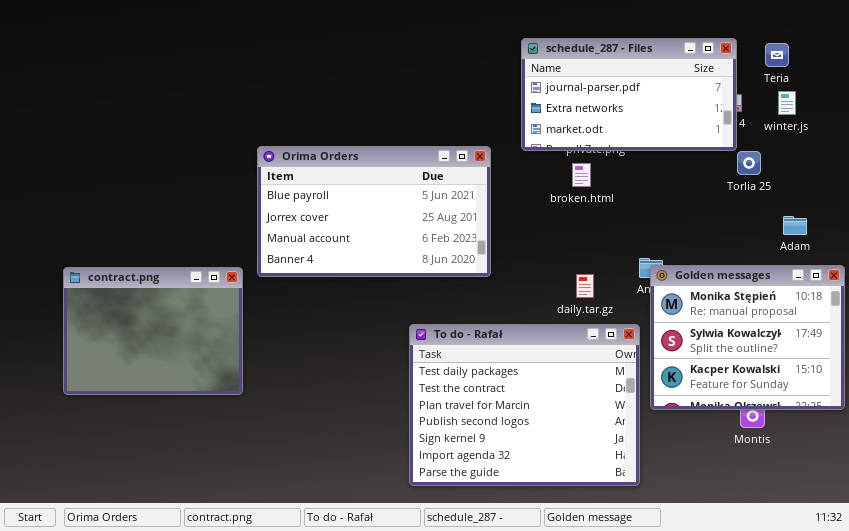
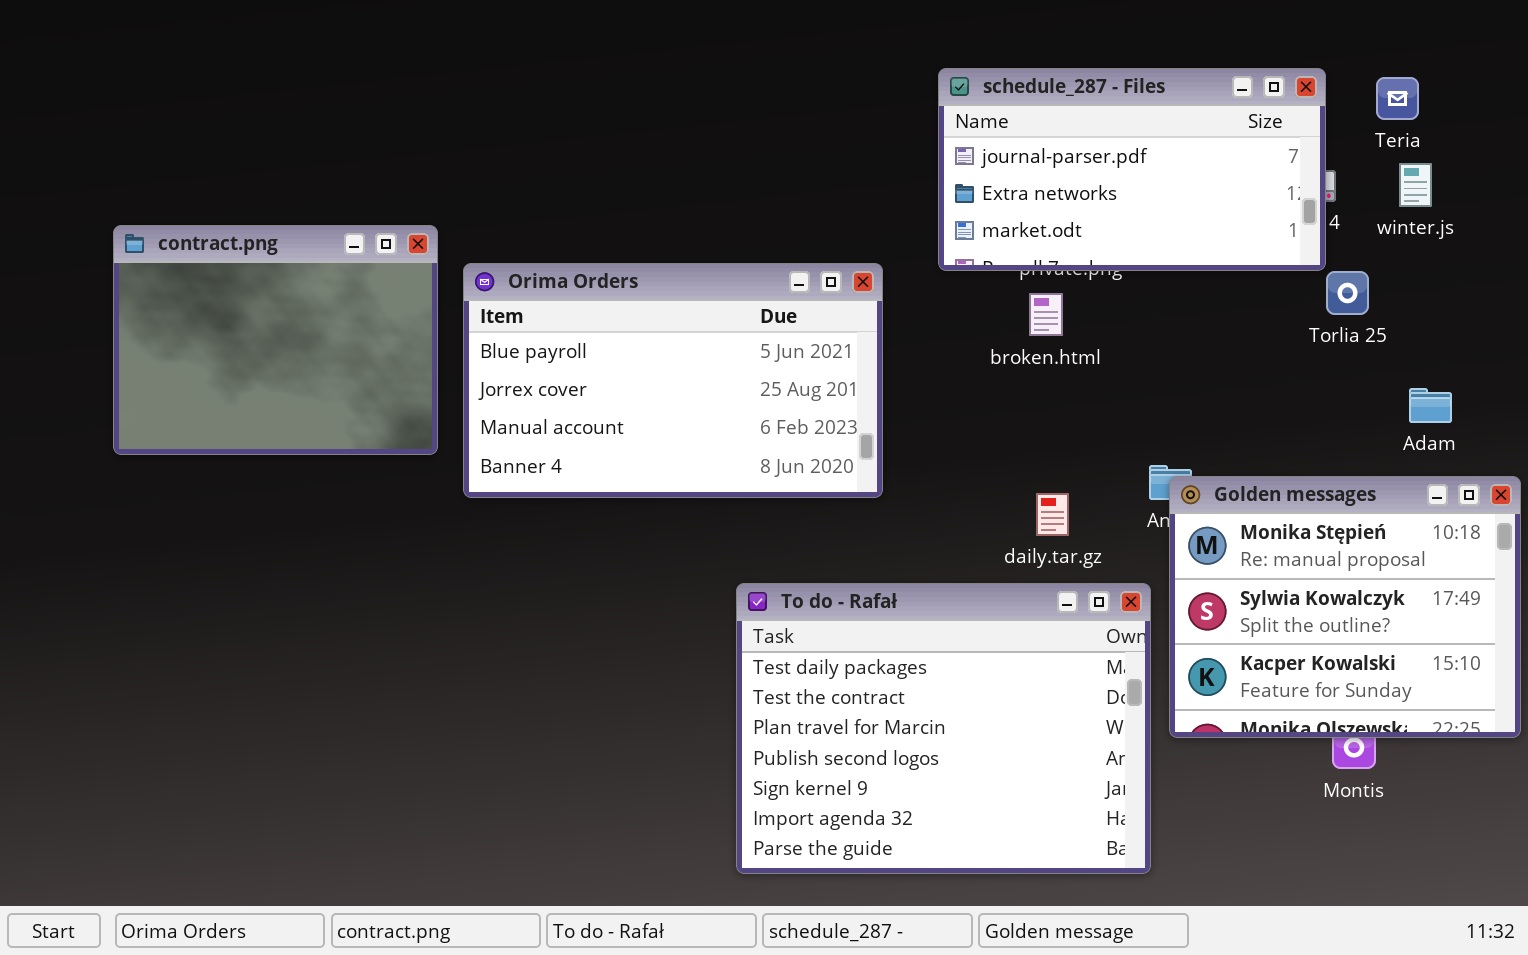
contract.png: [63,267,243,395] -> [113,225,438,455], moved

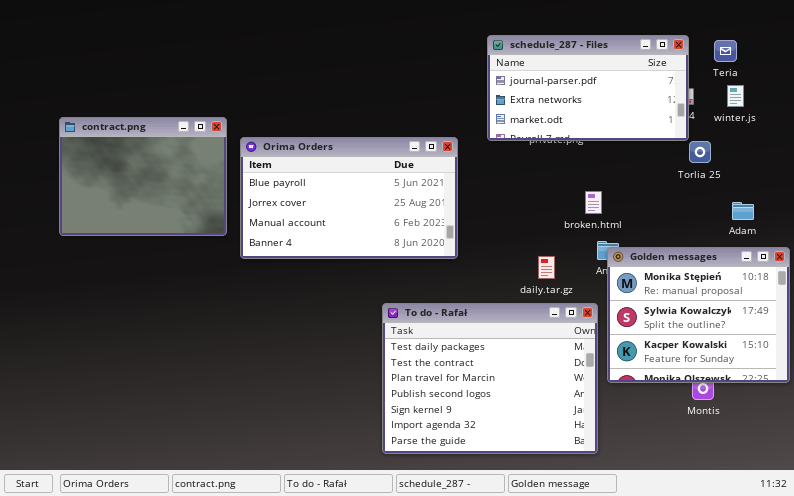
broken.html: [1029,293,1063,336] -> [585,191,602,214], moved

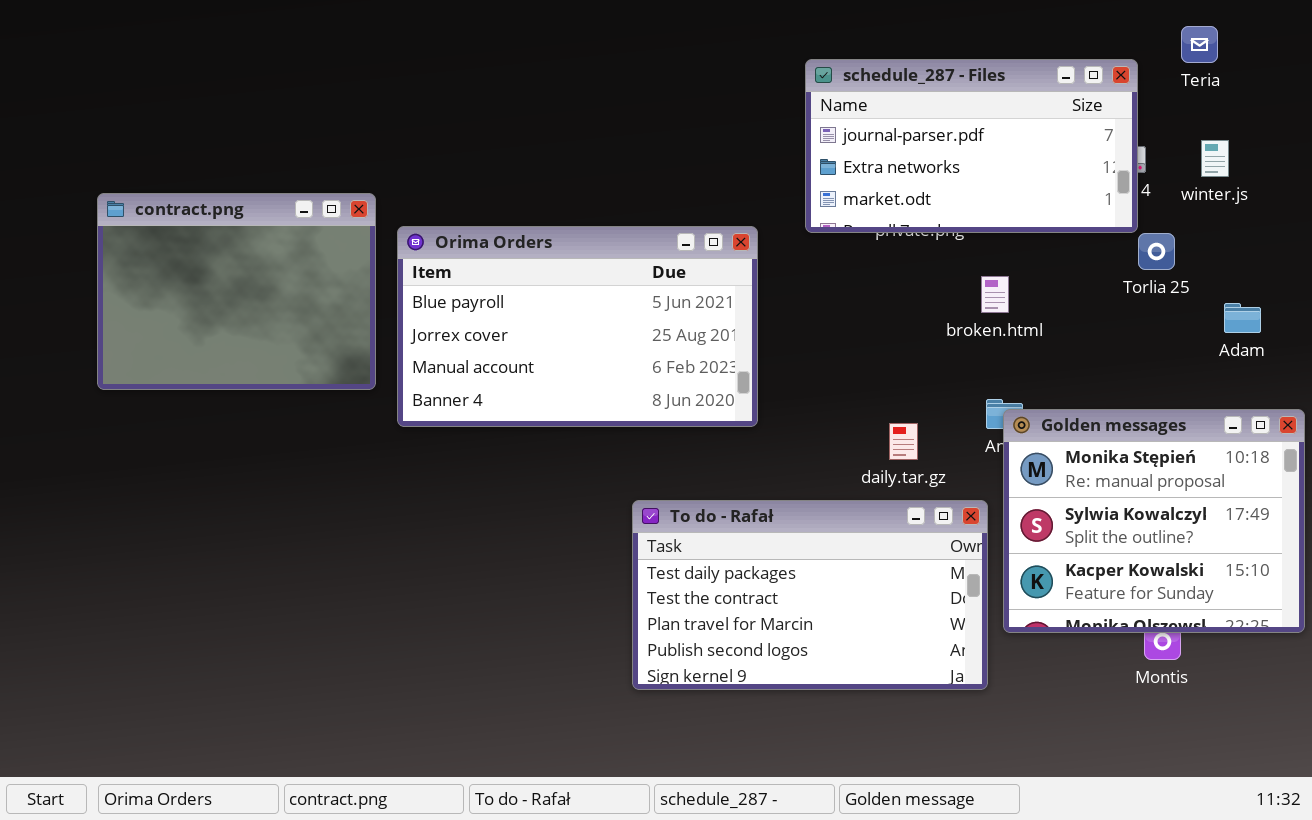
Teria: [714,40,737,62] -> [1181,26,1218,63], moved
broken.html: [585,191,602,214] -> [981,276,1009,313], moved
Adam: [732,202,754,220] -> [1224,303,1261,333], moved
To do - Rafał: [382,303,598,454] -> [632,500,988,690], resized

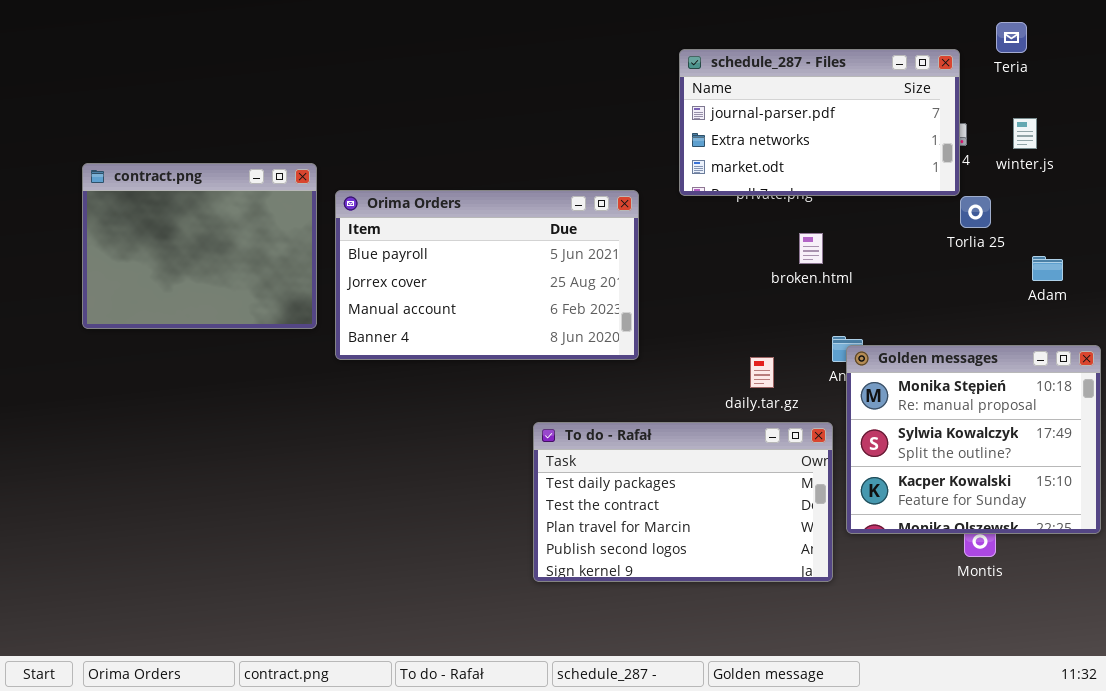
broken.html: [981,276,1009,313] -> [799,233,823,264], moved

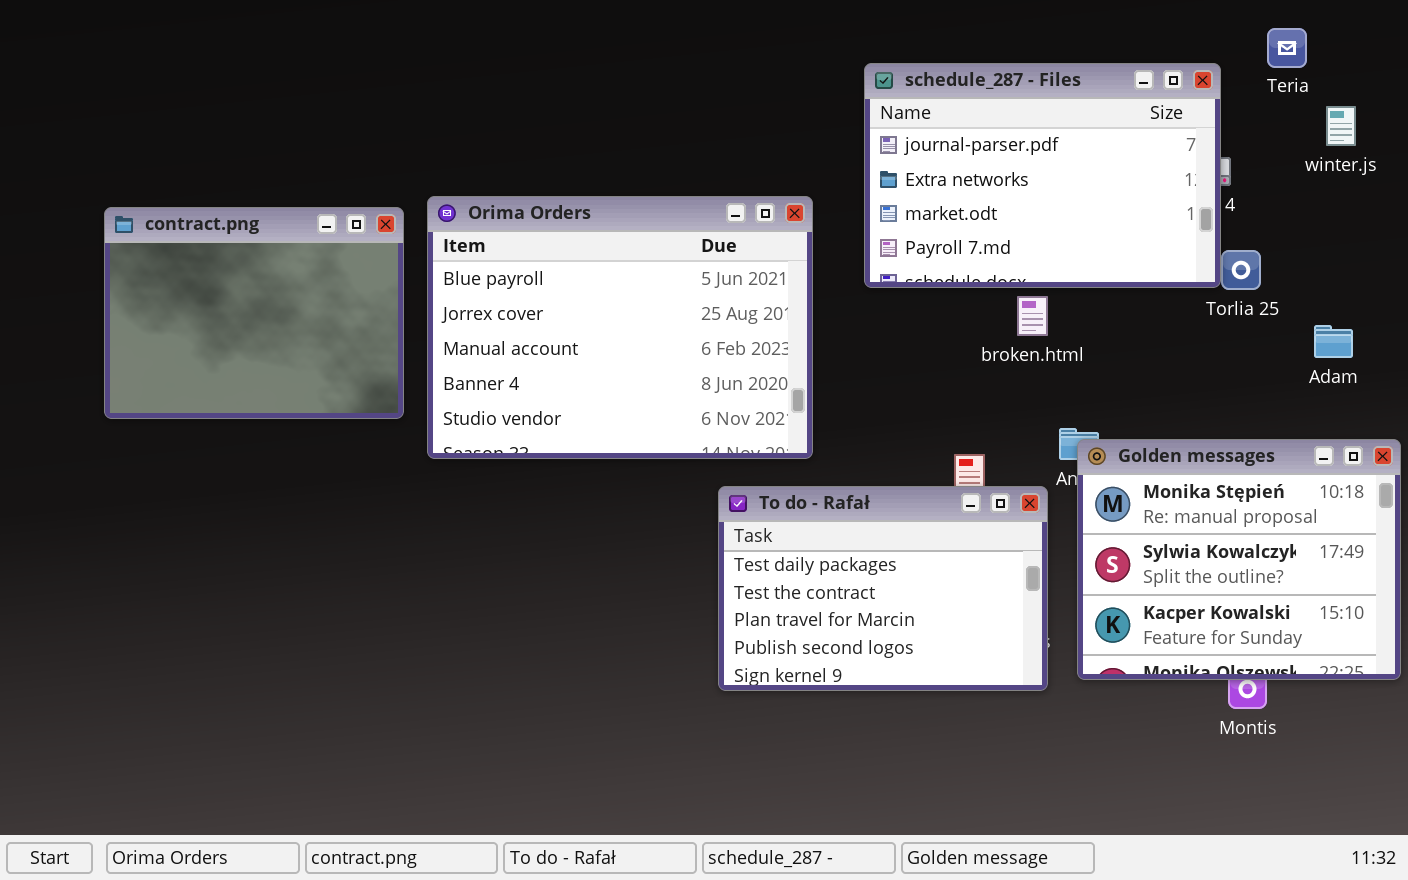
schedule_287 - Files: [679,49,960,196] -> [864,63,1221,288], resized
winter.js: [1013,118,1037,149] -> [1326,106,1356,146], moved
Orima Orders: [335,190,639,360] -> [427,196,813,459], resized
To do - Rafał: [533,422,833,582] -> [718,486,1048,691], moved, resized

